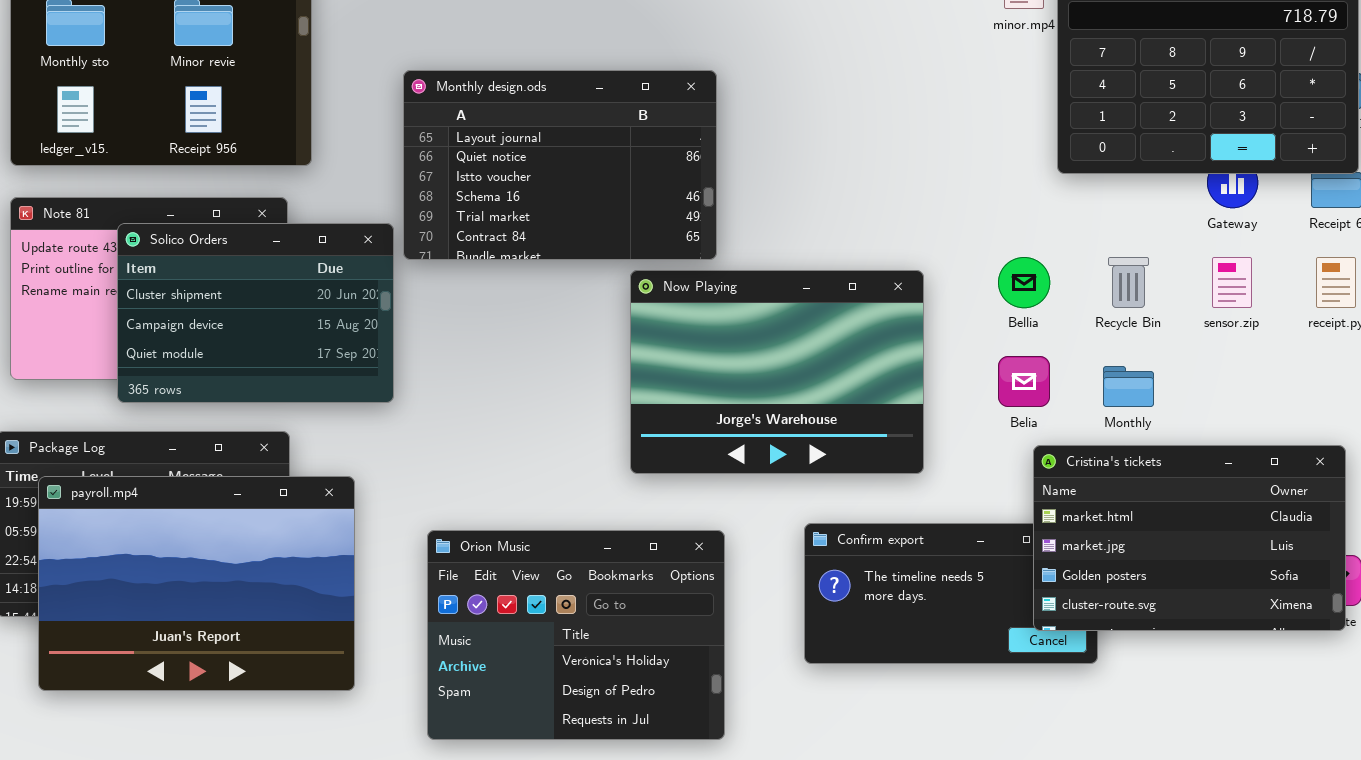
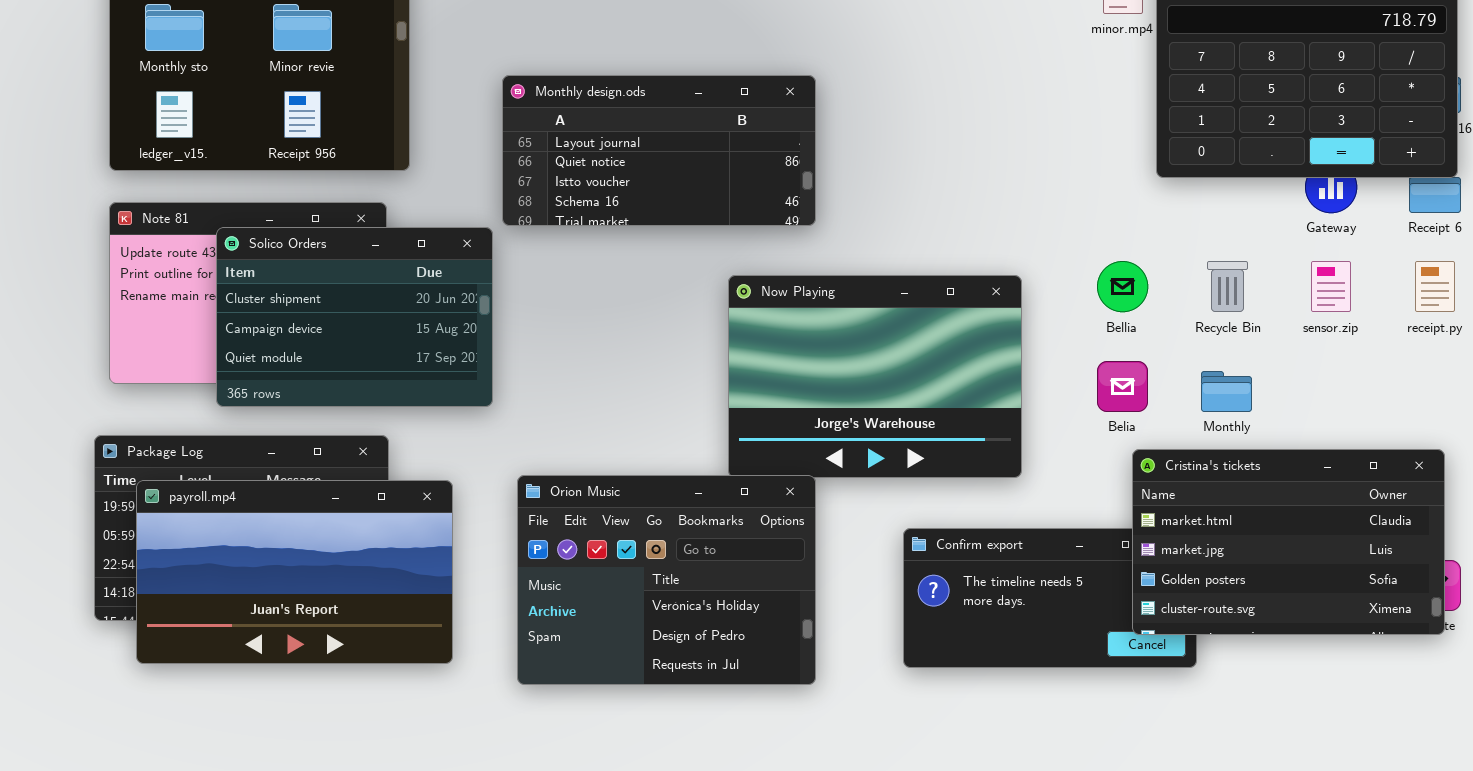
Monthly design.ods: [403,70,717,260] -> [502,75,816,226], resized
payroll.mp4: [38,476,355,691] -> [136,480,453,664], resized
Orion Music: [427,530,725,740] -> [517,475,816,685], moved

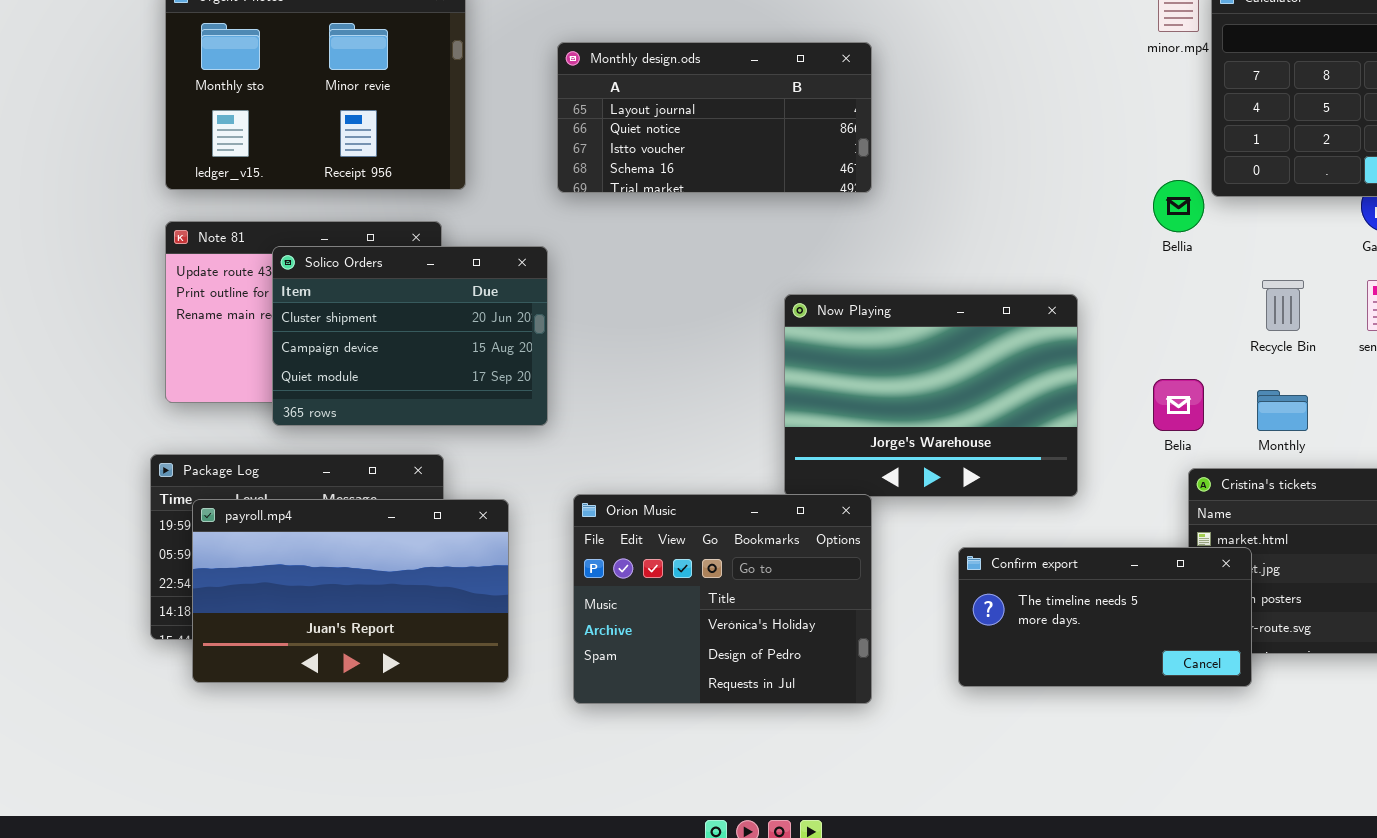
Monthly design.ods: [502,75,816,226] -> [557,42,872,193], moved
Bellia: [1097,261,1148,312] -> [1153,180,1204,232], moved
Confirm export: [903,528,1197,668] -> [958,547,1252,687], raised

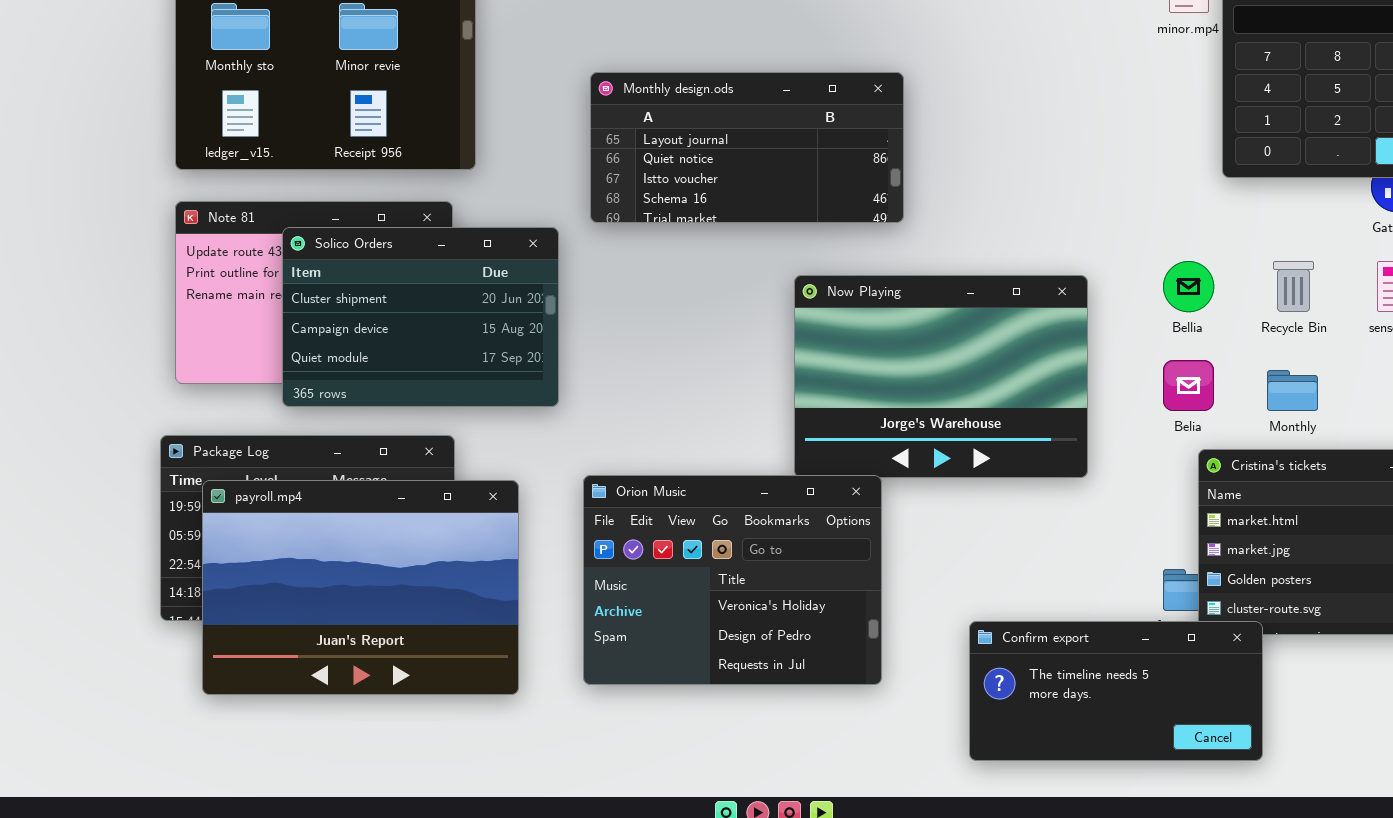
Monthly design.ods: [557,42,872,193] -> [590,72,904,223], moved
Bellia: [1153,180,1204,232] -> [1163,261,1214,312], moved
payroll.mp4: [192,499,509,683] -> [202,480,519,695], resized
Confirm export: [958,547,1252,687] -> [969,621,1263,761], moved

